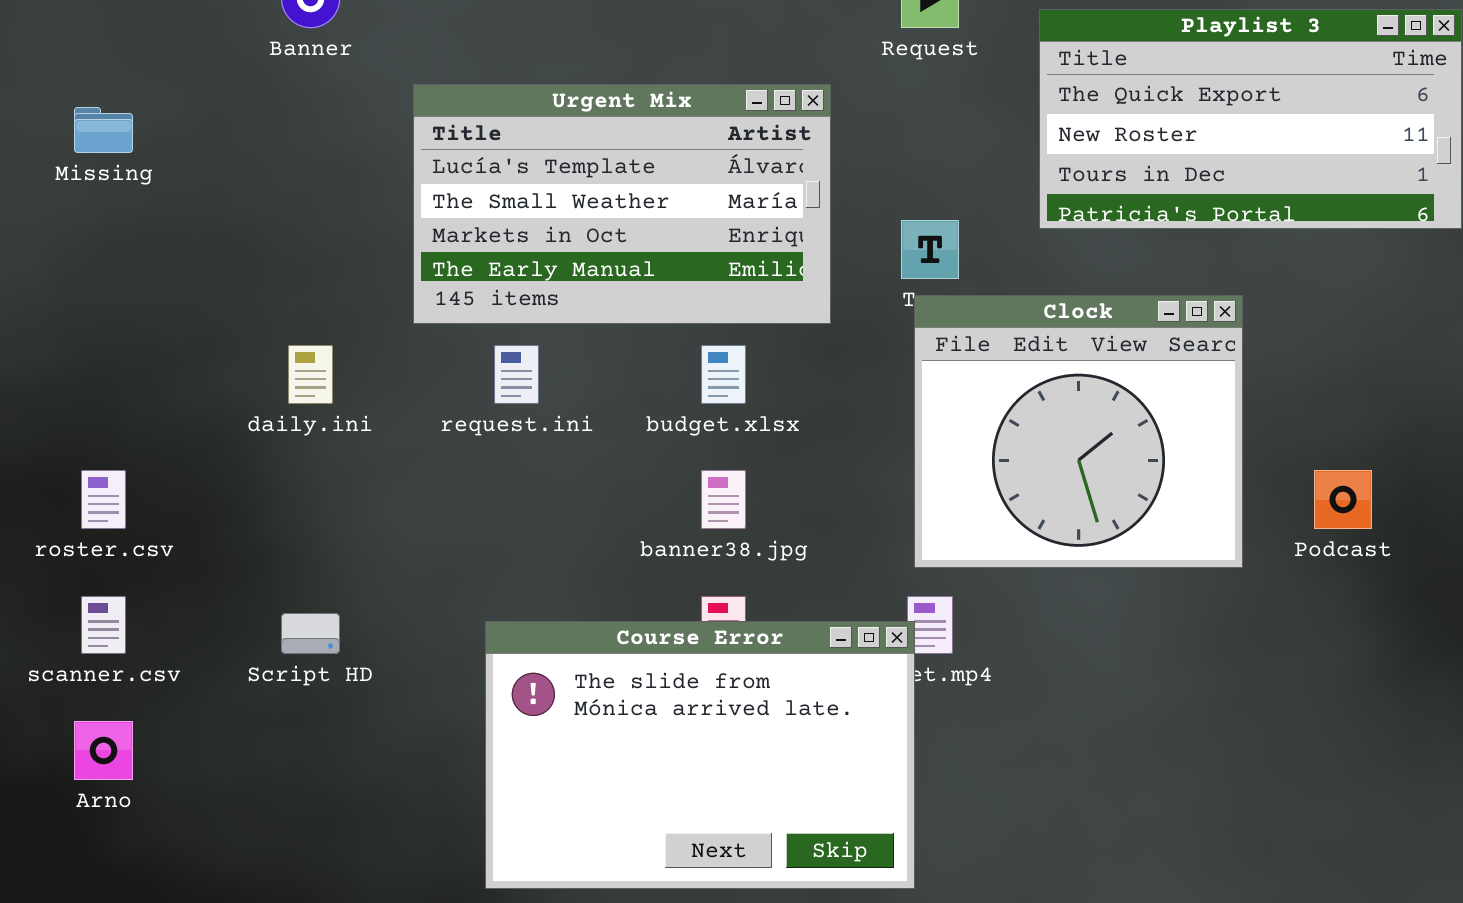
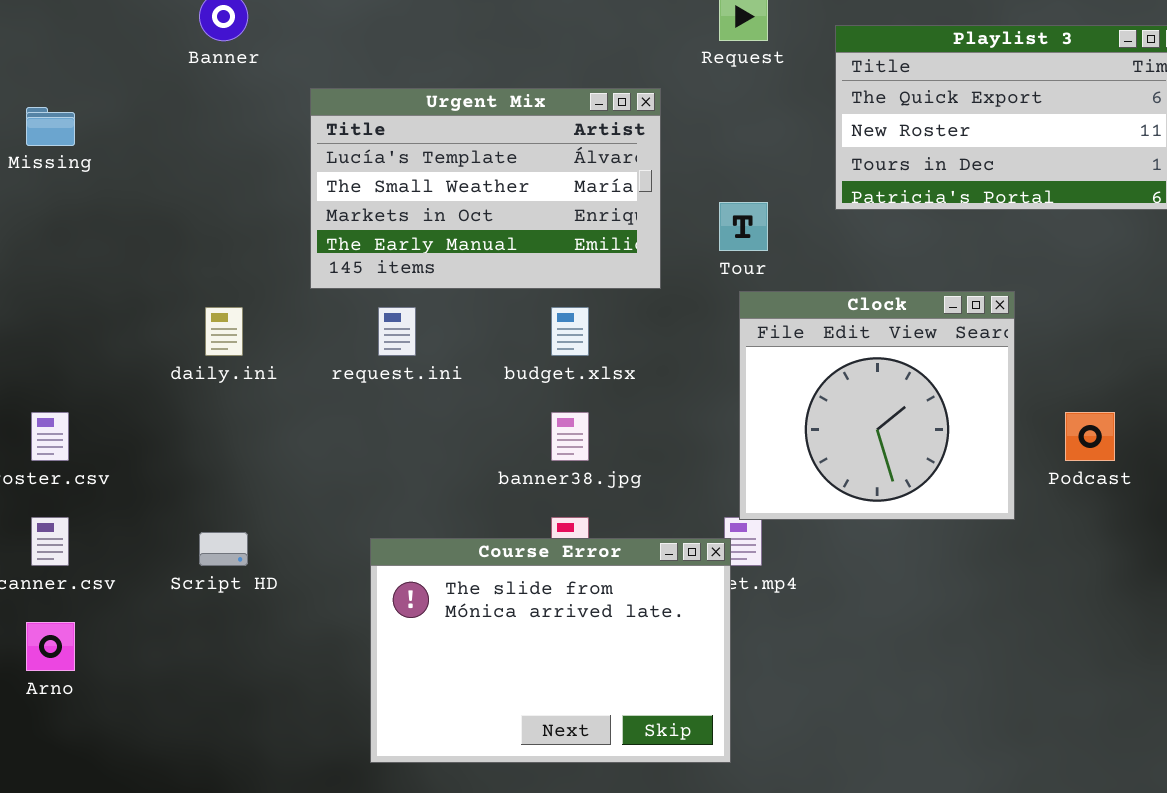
Clock: [914,295,1243,568] -> [739,291,1015,520], moved

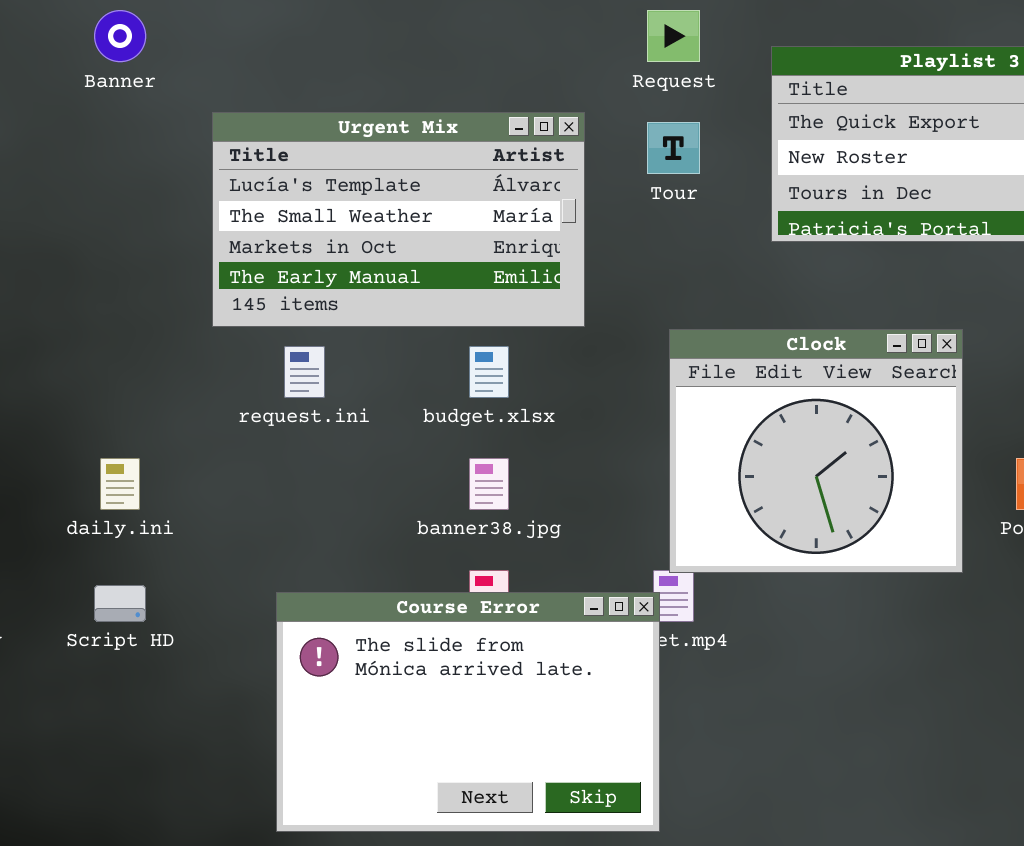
Tour: [719,202,768,251] -> [647,122,700,174], moved
daily.ini: [205,307,243,356] -> [100,458,140,510], moved

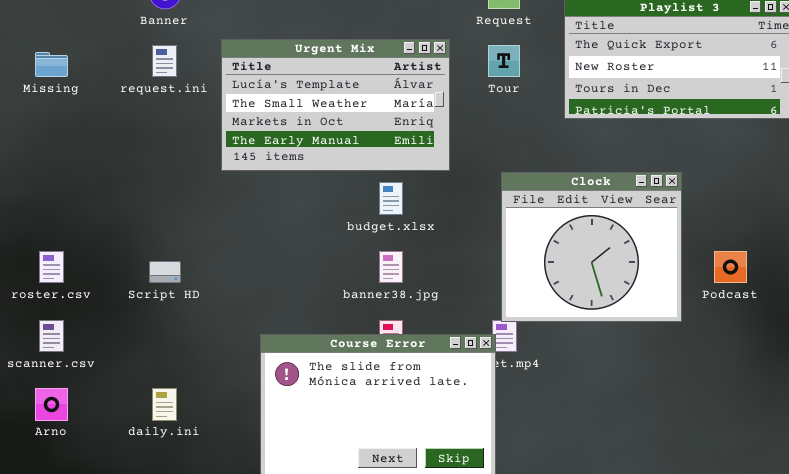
request.ini: [284,346,325,398] -> [152,45,177,77], moved
daily.ini: [100,458,140,510] -> [152,388,177,421], moved
Script HD: [94,585,146,622] -> [149,261,181,283], moved

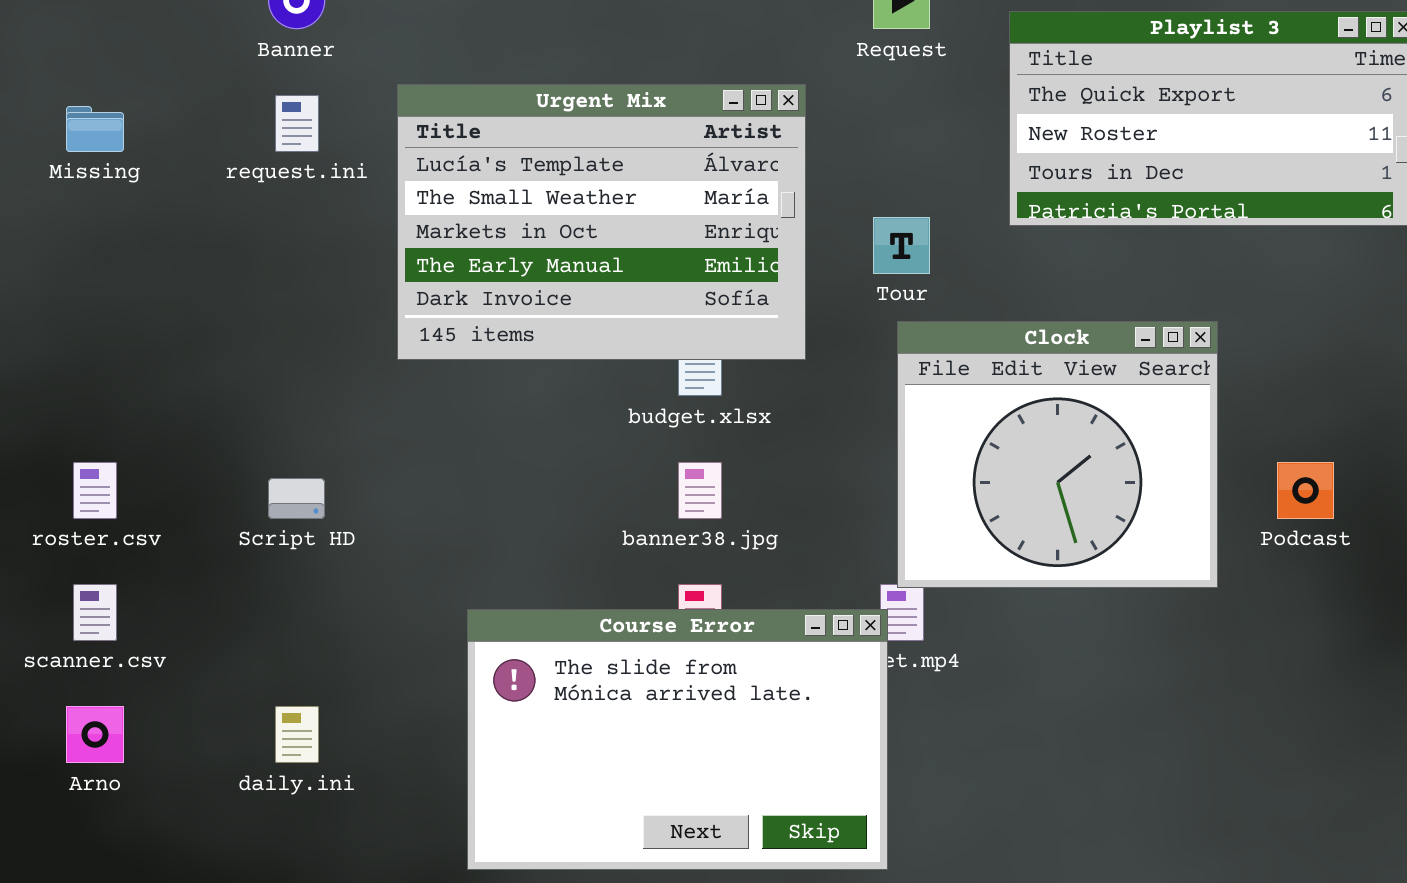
Urgent Mix: [221,39,450,171] -> [397,84,806,360], resized
Tour: [488,45,520,77] -> [873,217,930,274], moved

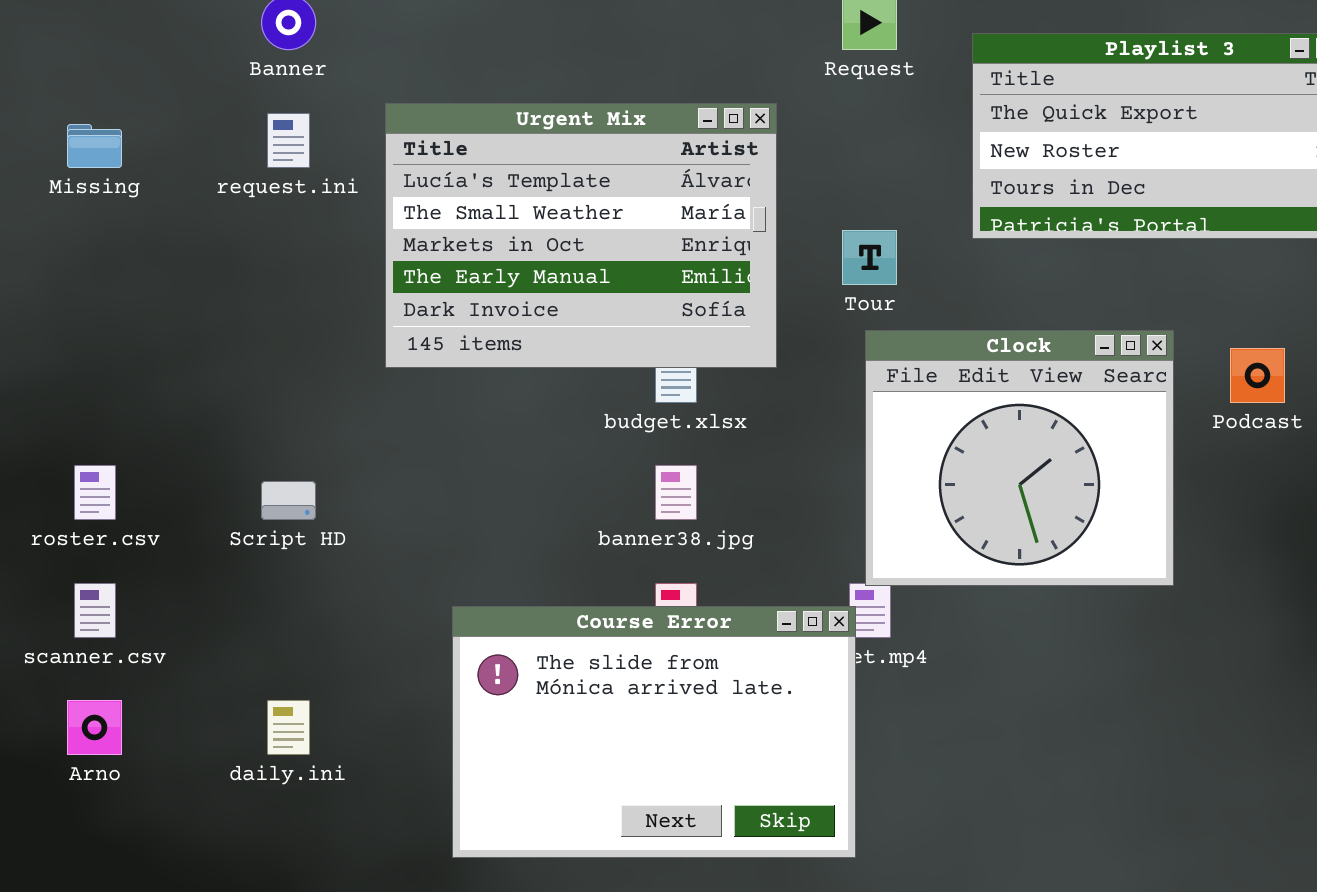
Podcast: [1277,462,1334,519] -> [1230,348,1285,403], moved

